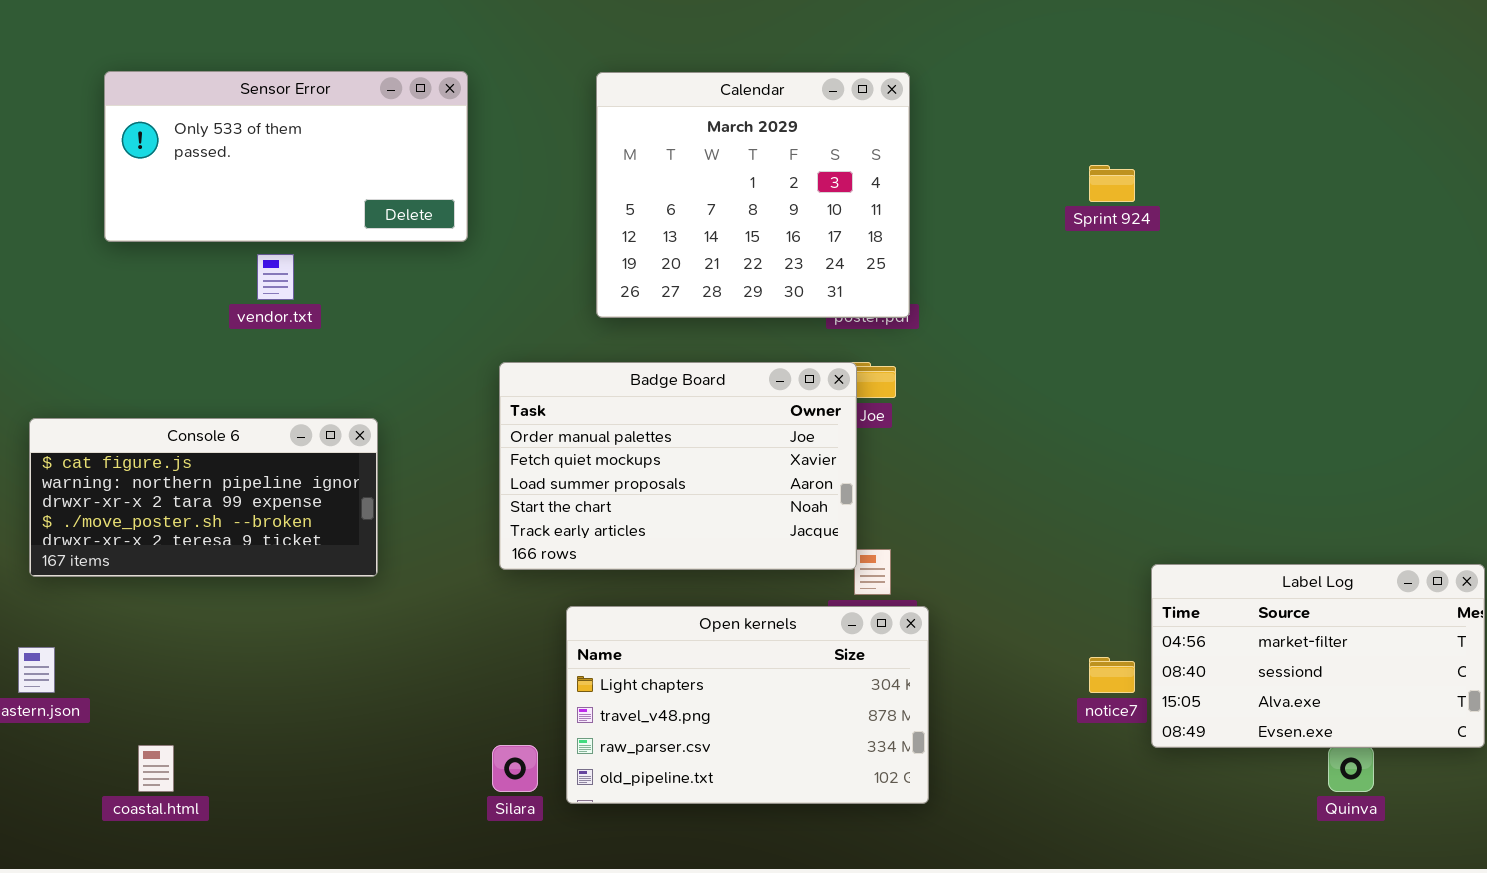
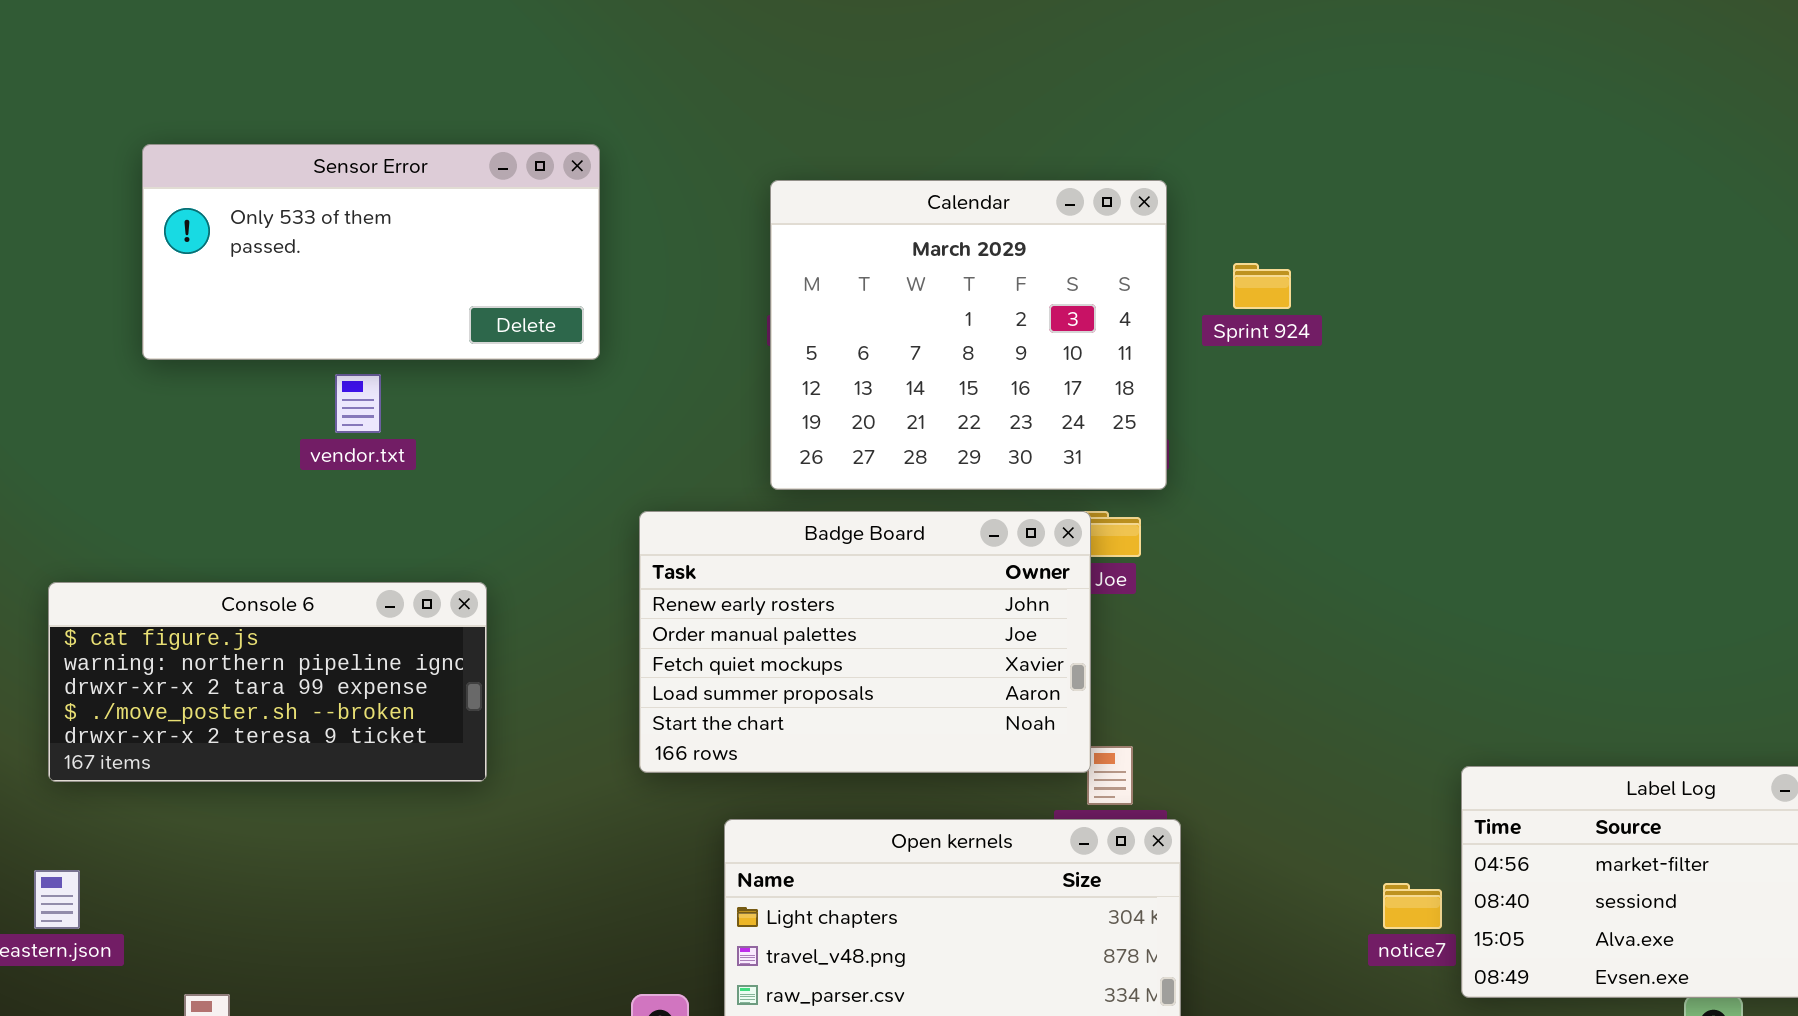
Calendar: [596,72,910,318] -> [770,180,1167,490], moved
Sprint 924: [1089,165,1135,202] -> [1233,263,1291,309], moved
Badge Board: [499,362,857,570] -> [639,511,1091,773], scrolled up 1 row

